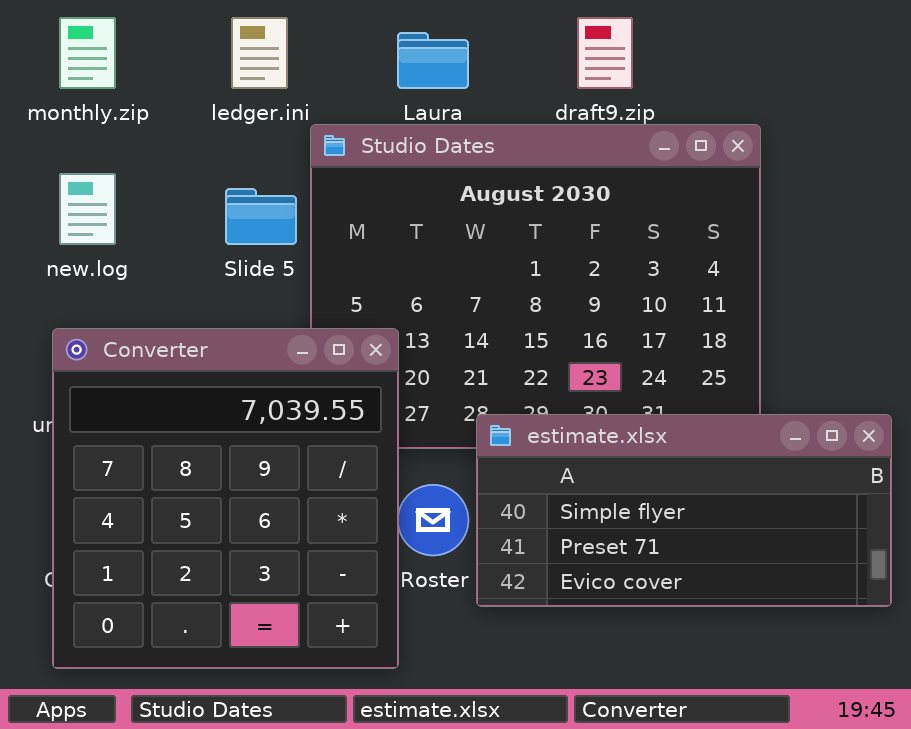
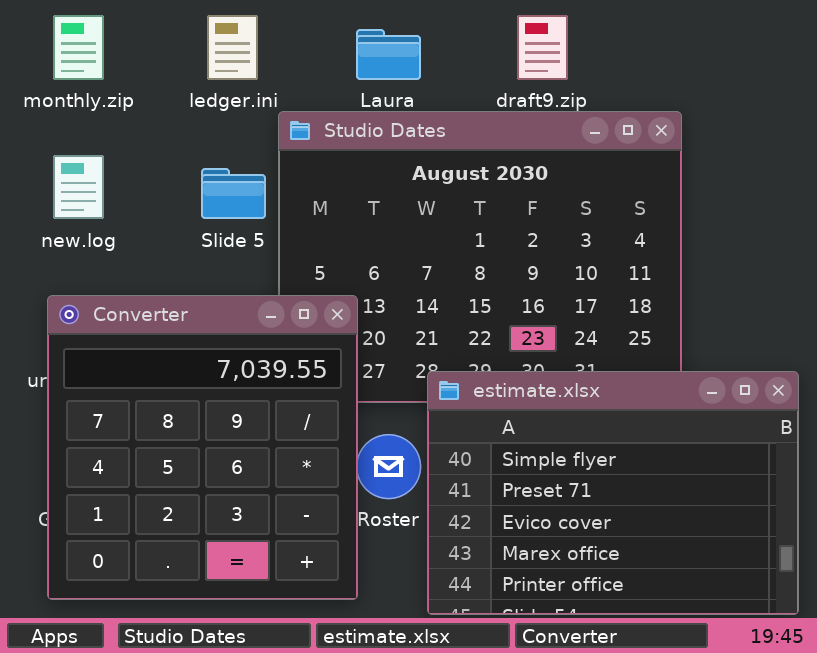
estimate.xlsx: [476,414,892,607] -> [427,371,799,615], resized

